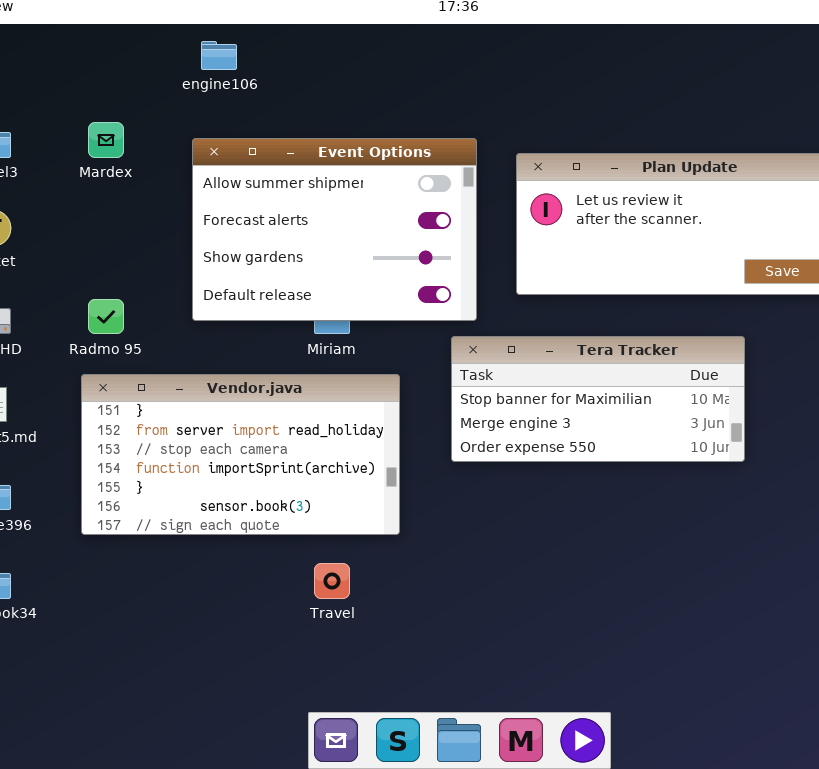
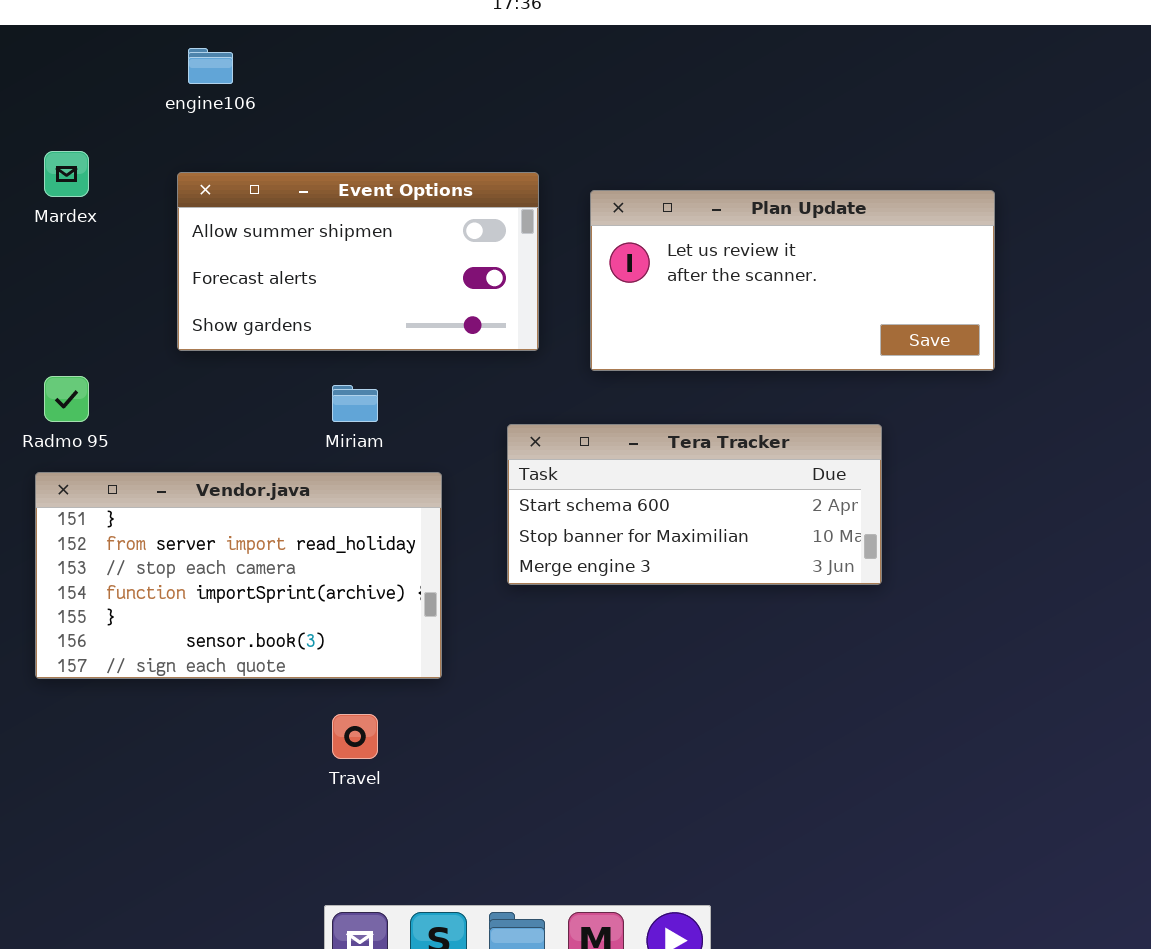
Event Options: [192,138,477,321] -> [177,172,539,351], resized
Tera Tracker: [451,336,745,462] -> [507,424,882,585], scrolled up 1 row

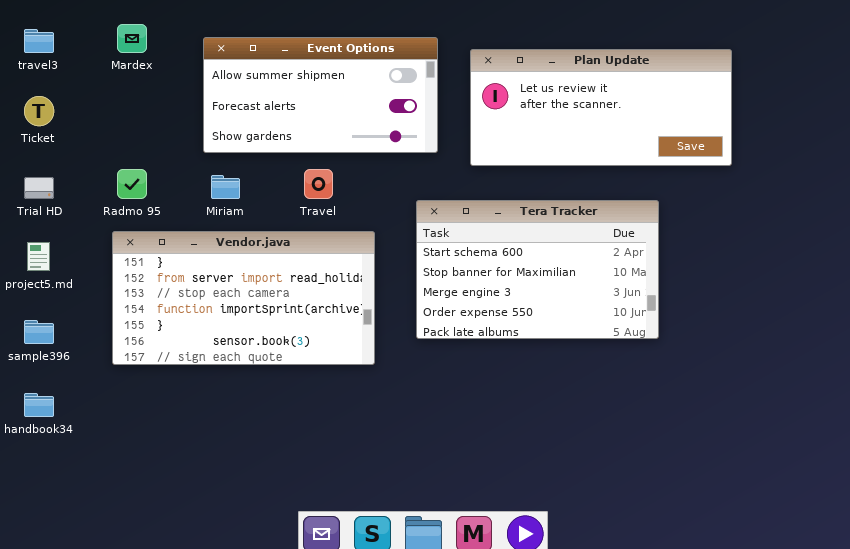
Miriam: [332,385,378,422] -> [211,175,240,199], moved
Tera Tracker: [507,424,882,585] -> [416,200,659,339], resized
Travel: [332,714,378,759] -> [304,169,333,199], moved

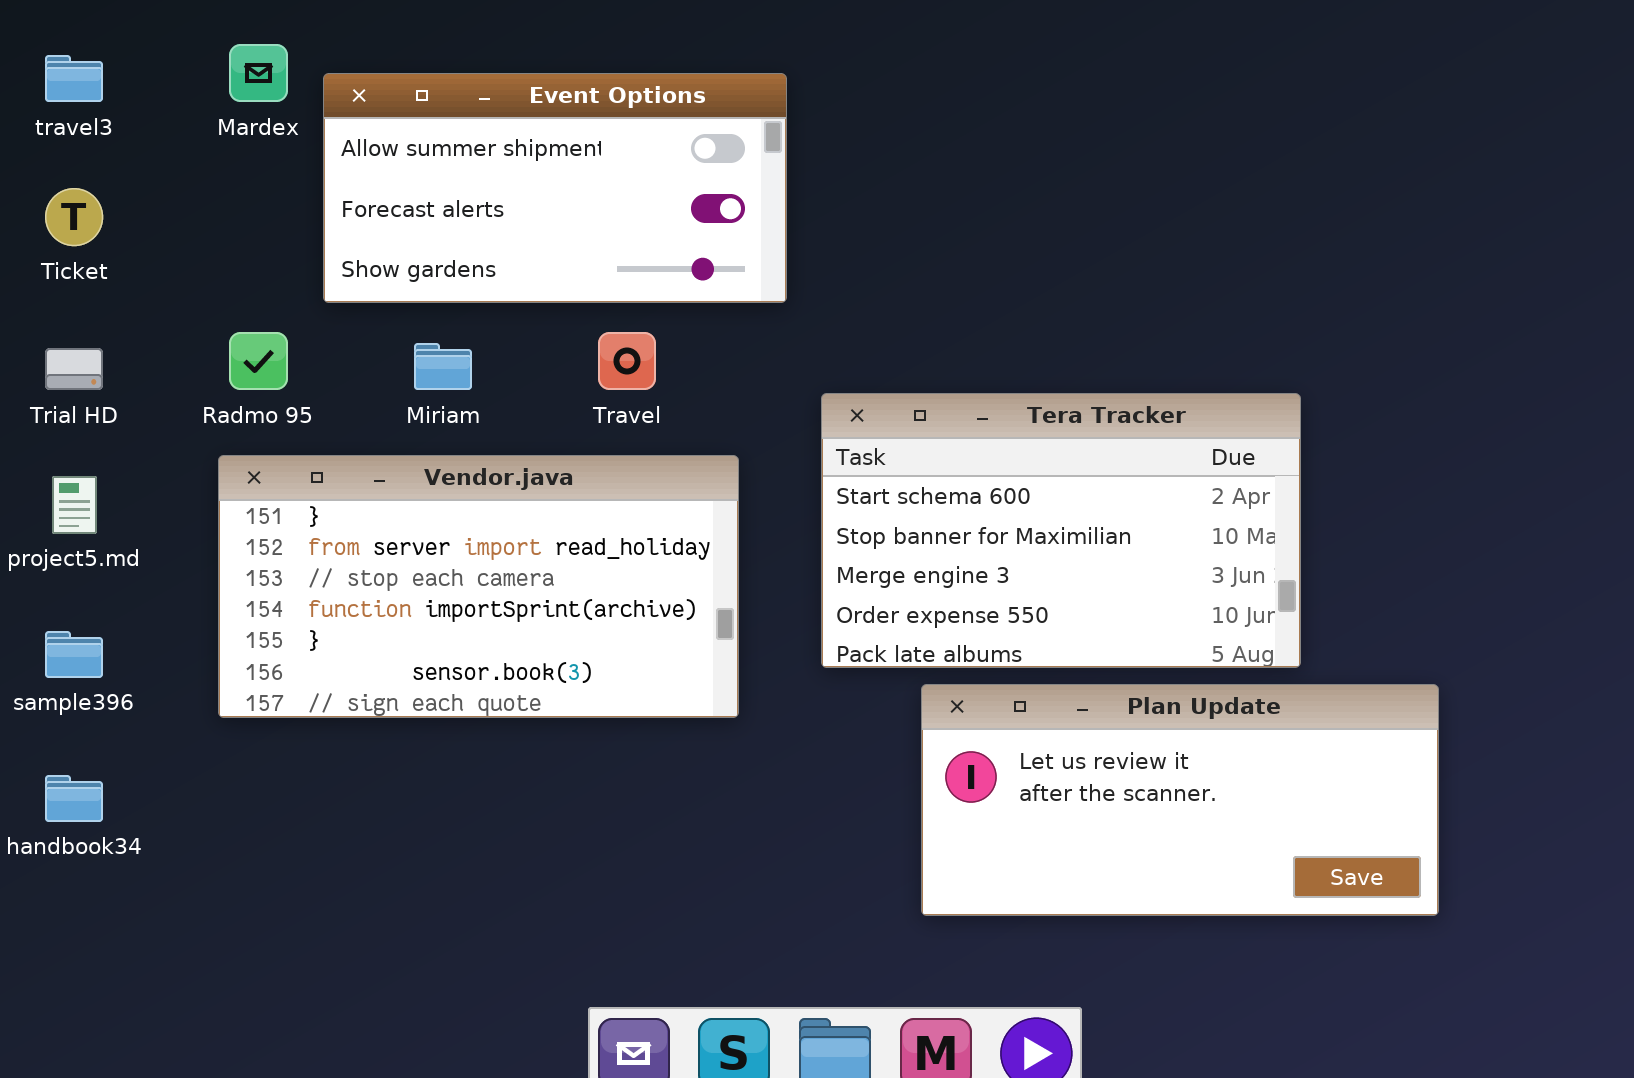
Event Options: [203,37,438,153] -> [323,73,787,303], moved
Plan Update: [470,49,732,166] -> [921,684,1439,916], moved

